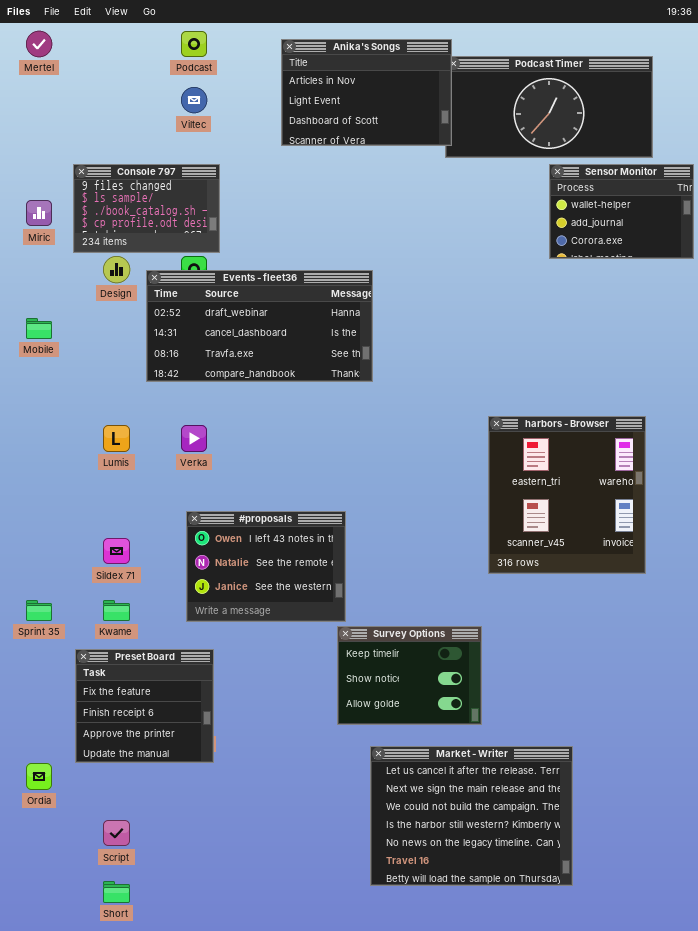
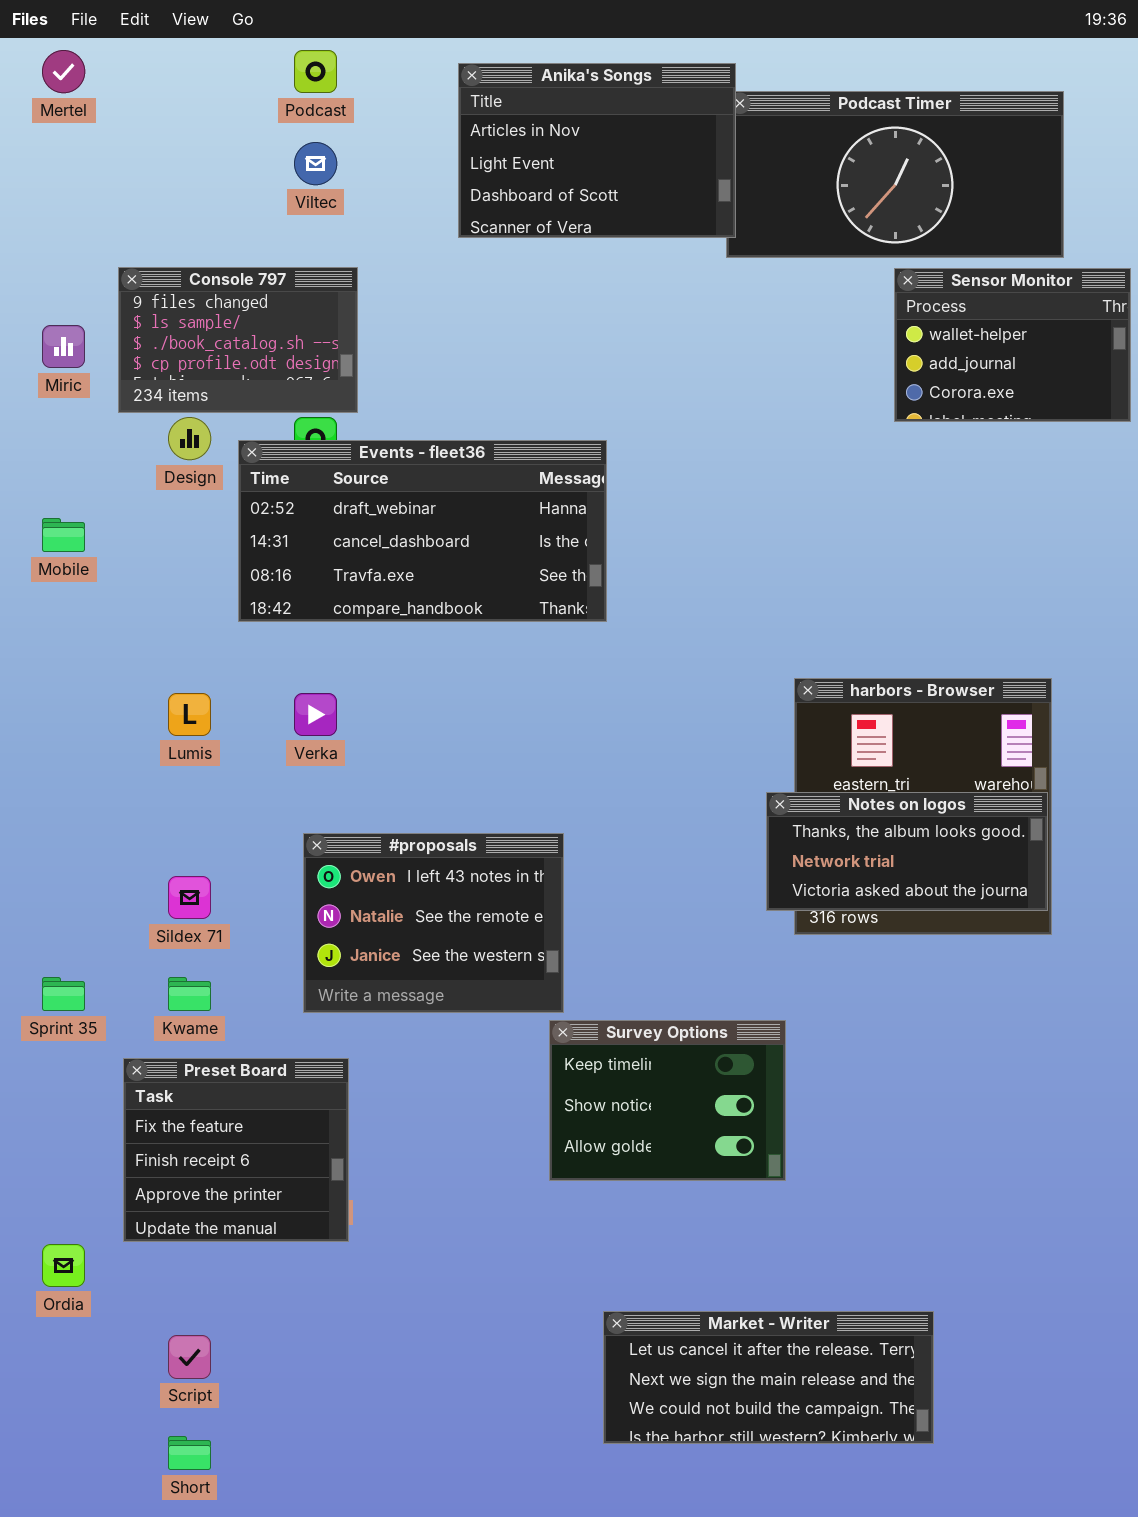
Notes on logos: none -> [766,792,1048,911], opened
Market - Writer: [370,746,573,886] -> [603,1311,934,1444], resized

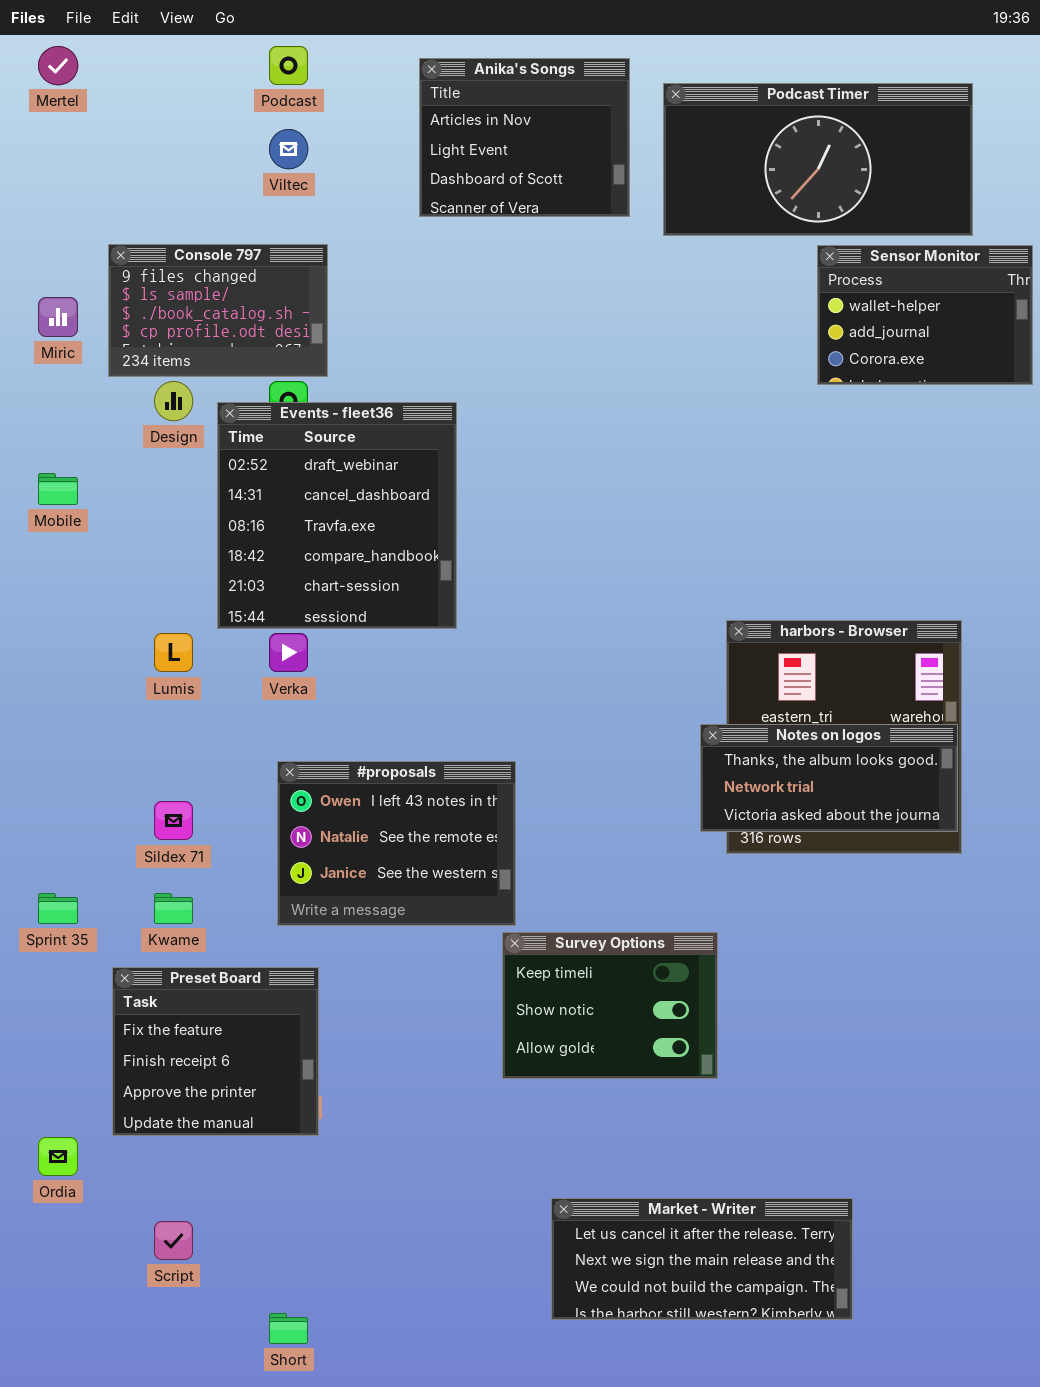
Anika's Songs: [458,63,736,238] -> [419,58,630,217], resized
Events - fleet36: [238,440,607,622] -> [217,402,457,629], resized
Short: [168,1436,211,1470] -> [269,1313,308,1344], moved

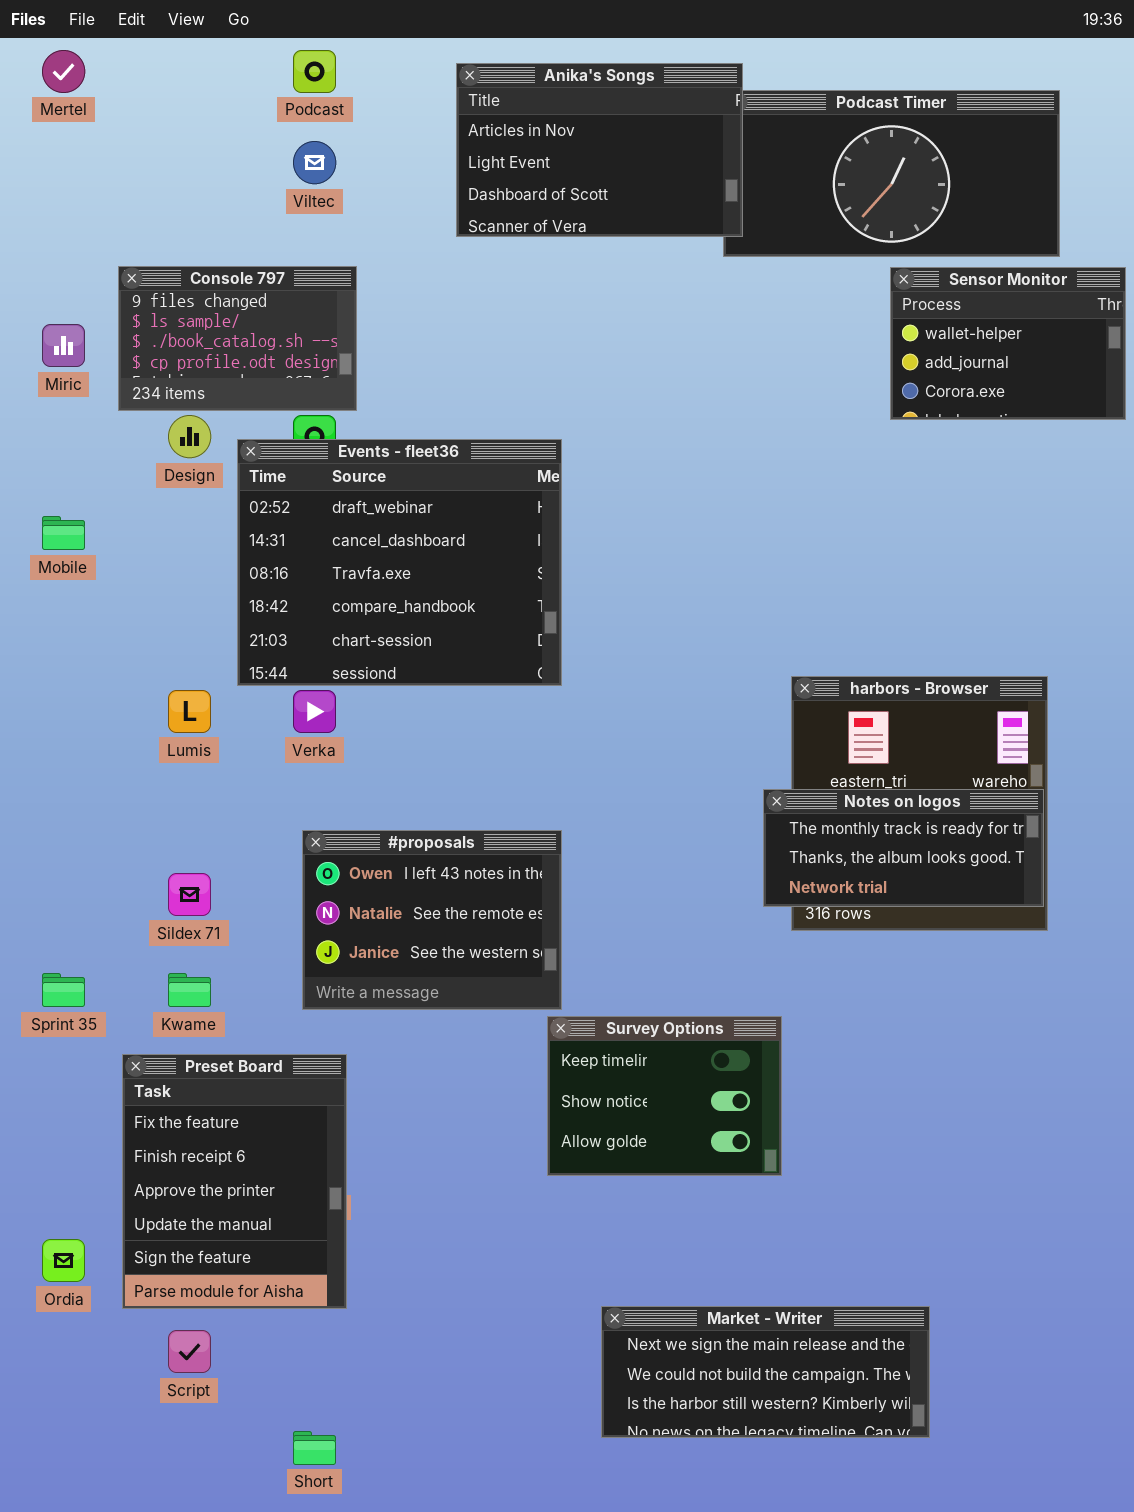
Anika's Songs: [419,58,630,217] -> [456,63,743,237], resized
Events - fleet36: [217,402,457,629] -> [237,439,562,686], resized
Notes on logos: [700,724,958,832] -> [763,789,1044,907], scrolled up 1 row
Preset Board: [112,967,319,1136] -> [122,1054,347,1309], resized
Market - Writer: [551,1198,853,1320] -> [601,1306,930,1438], scrolled down 1 row

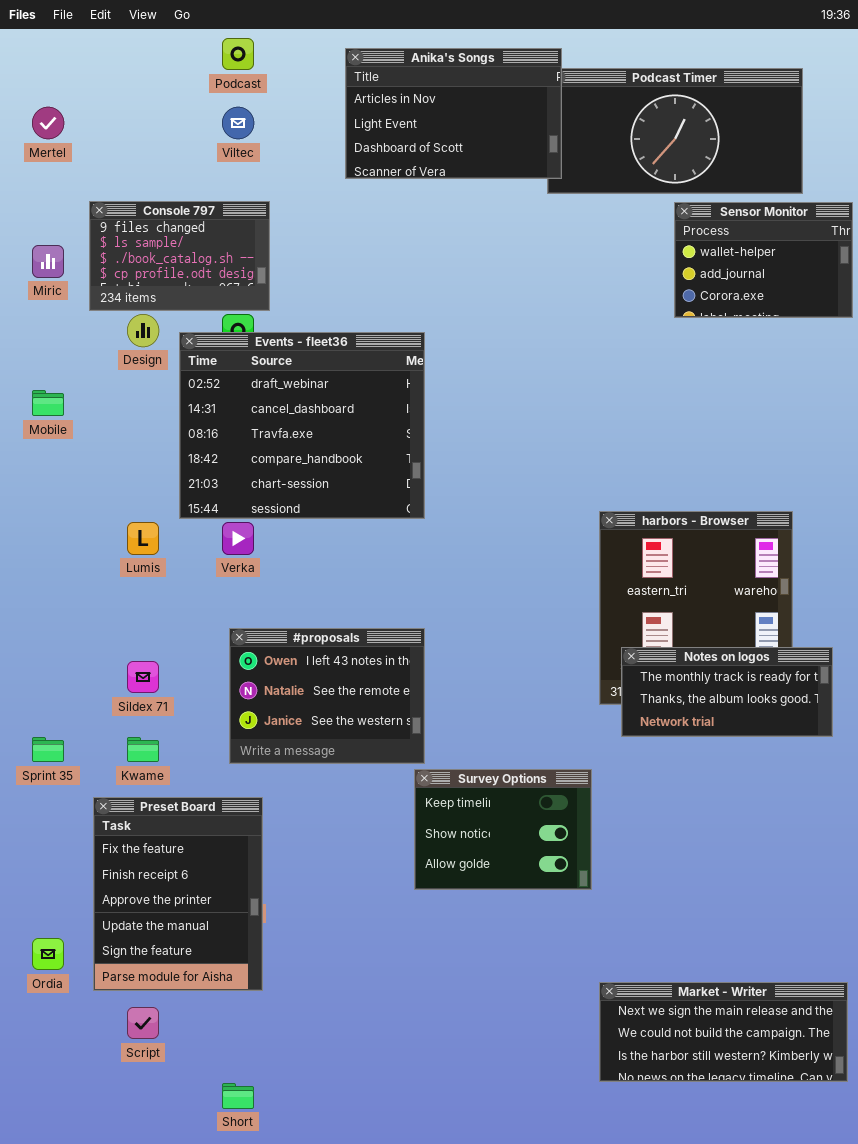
Mertel: [42,50,85,93] -> [32,107,64,139], moved
Notes on logos: [763,789,1044,907] -> [621,647,833,737], moved
Market - Writer: [601,1306,930,1438] -> [599,982,848,1082], moved

